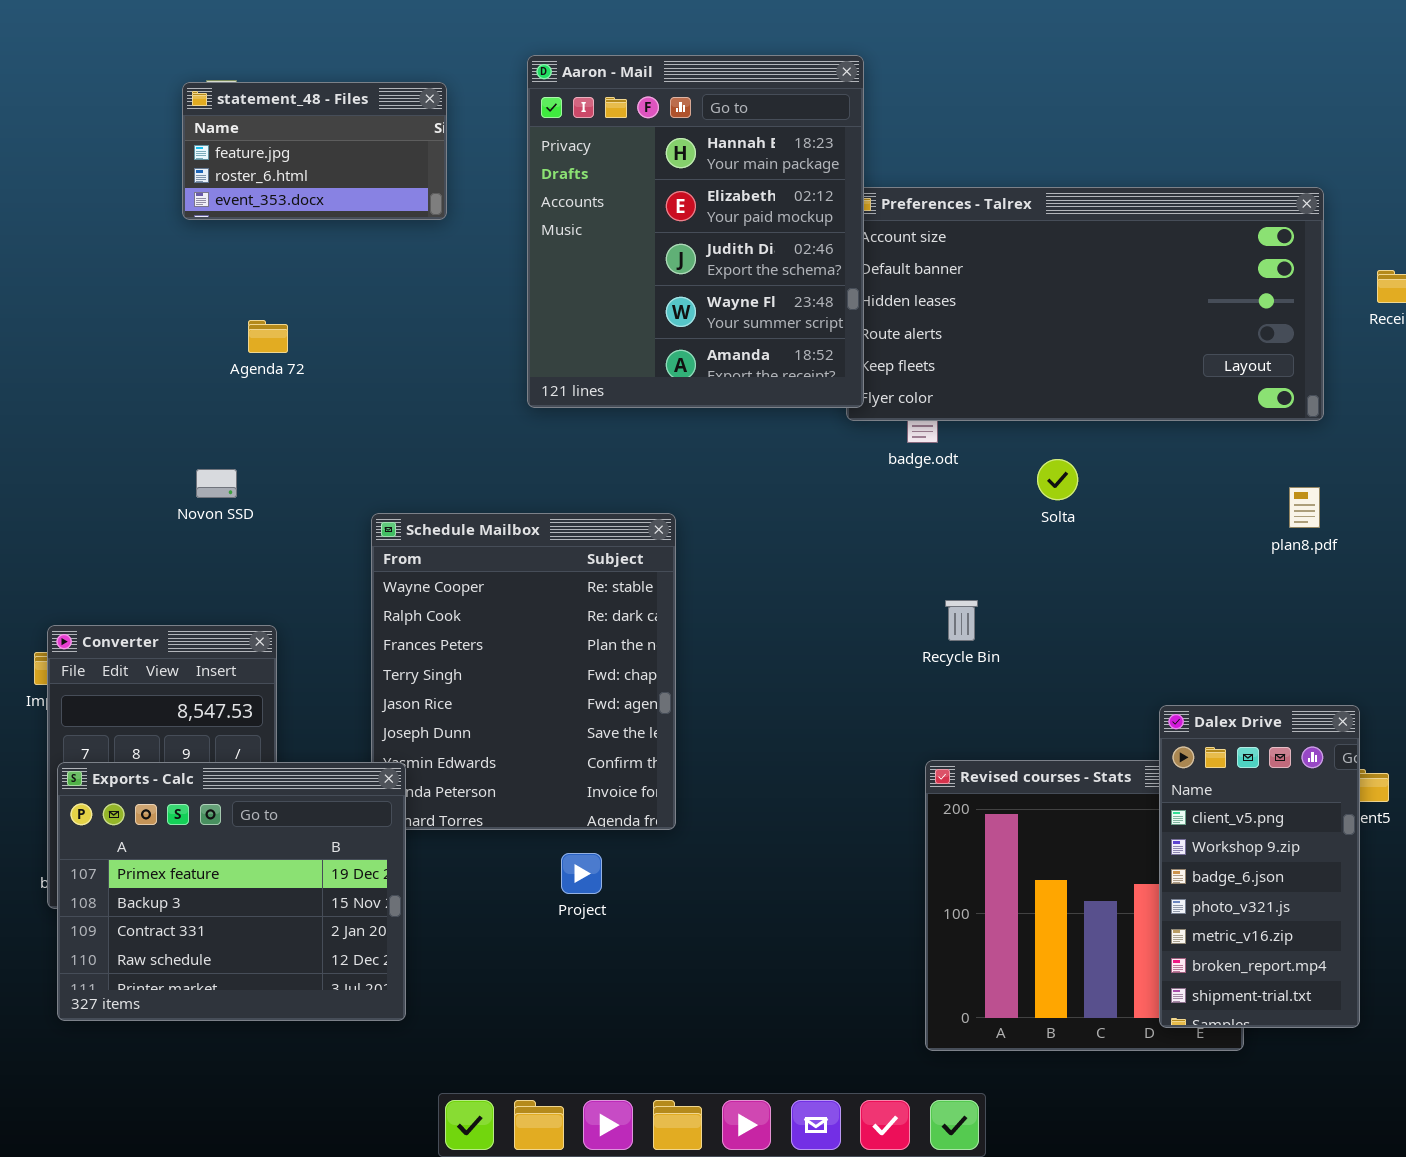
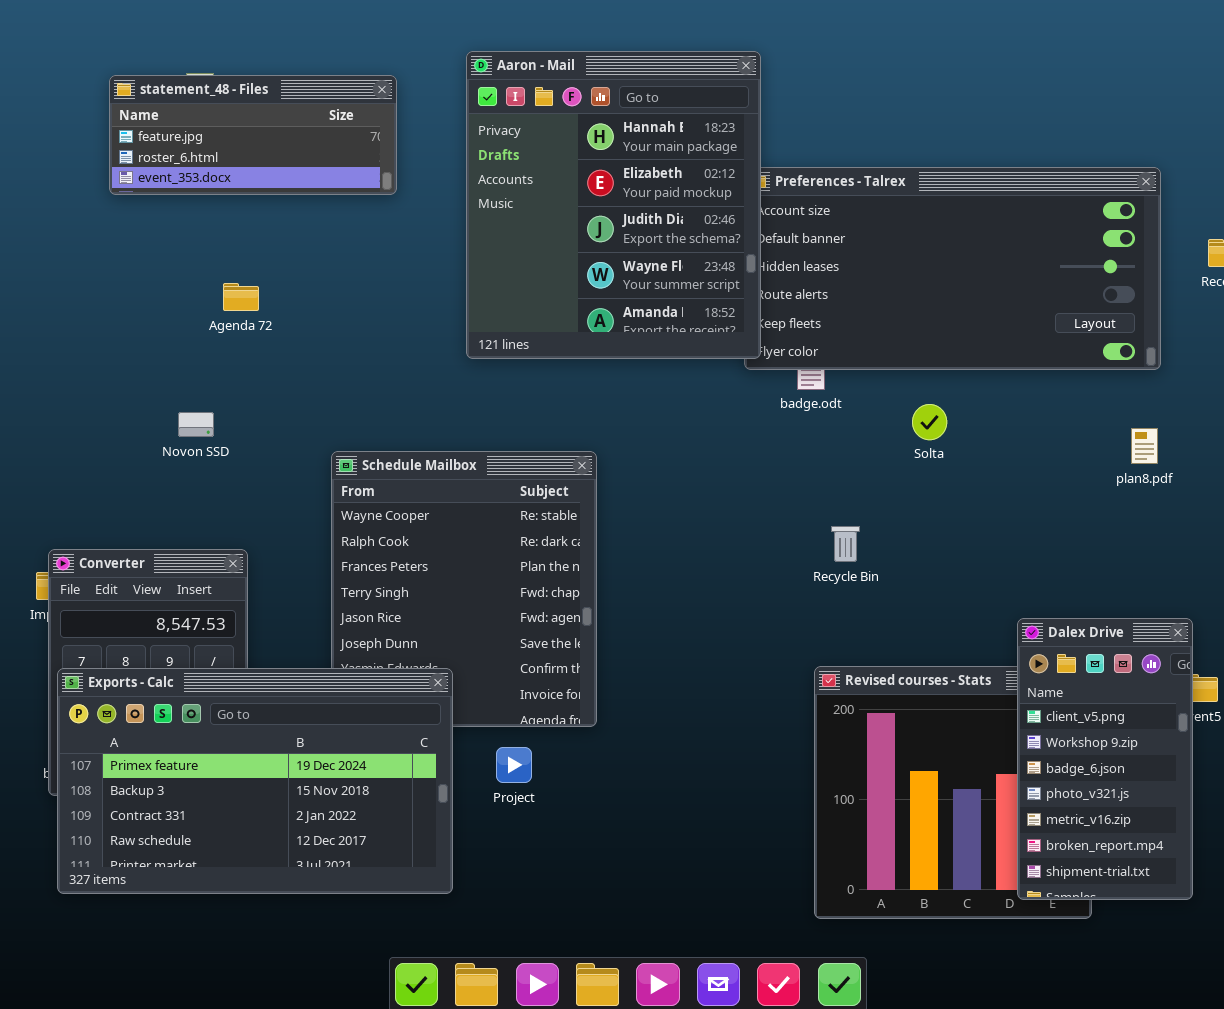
statement_48 - Files: [182,82,447,220] -> [109,75,397,195], resized
Exports - Calc: [57,762,406,1021] -> [57,668,453,894], resized

